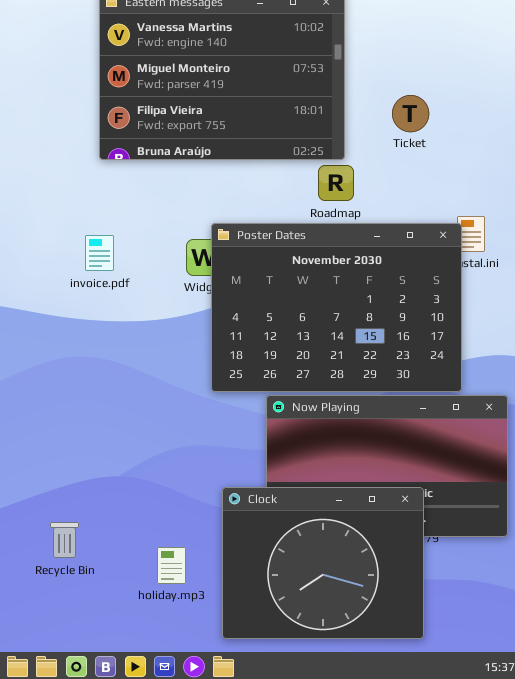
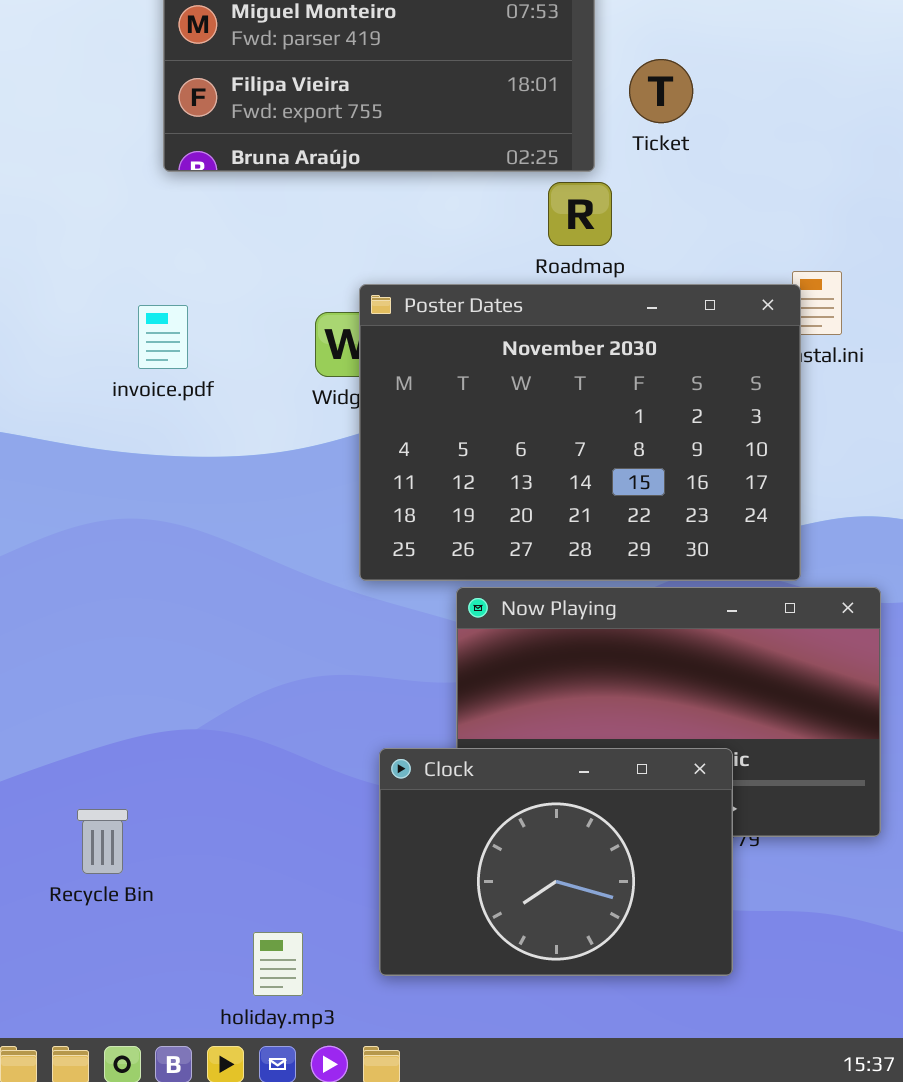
Ticket: [392,95,429,132] -> [629,59,693,123], moved
Clock: [222,487,424,639] -> [379,748,733,976], resized
holiday.mp3: [157,547,186,584] -> [253,932,303,996], moved

